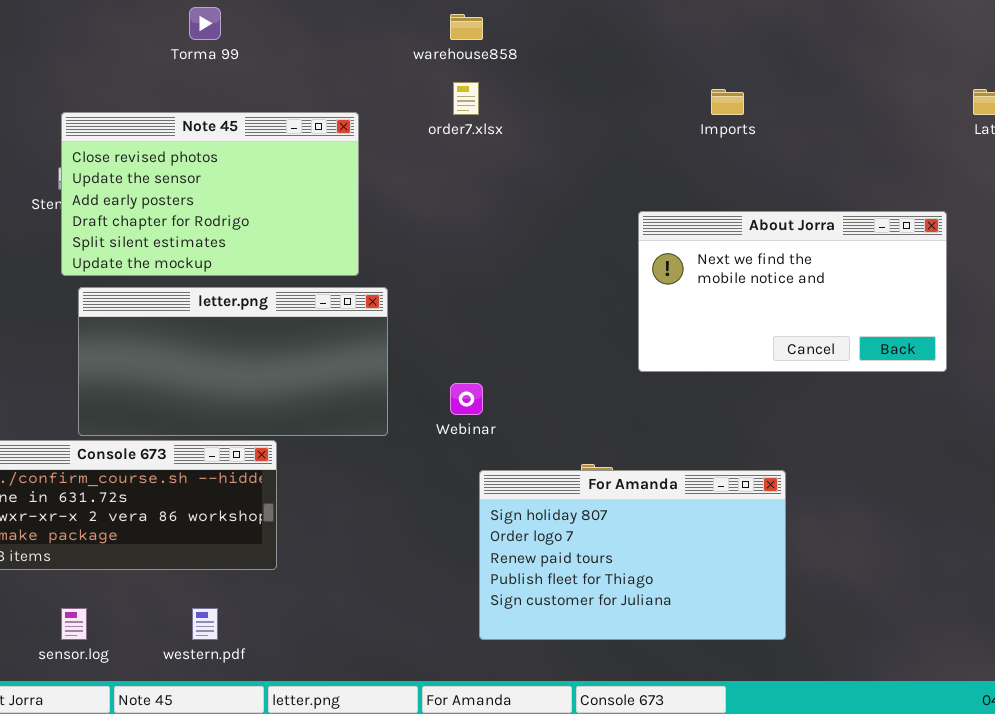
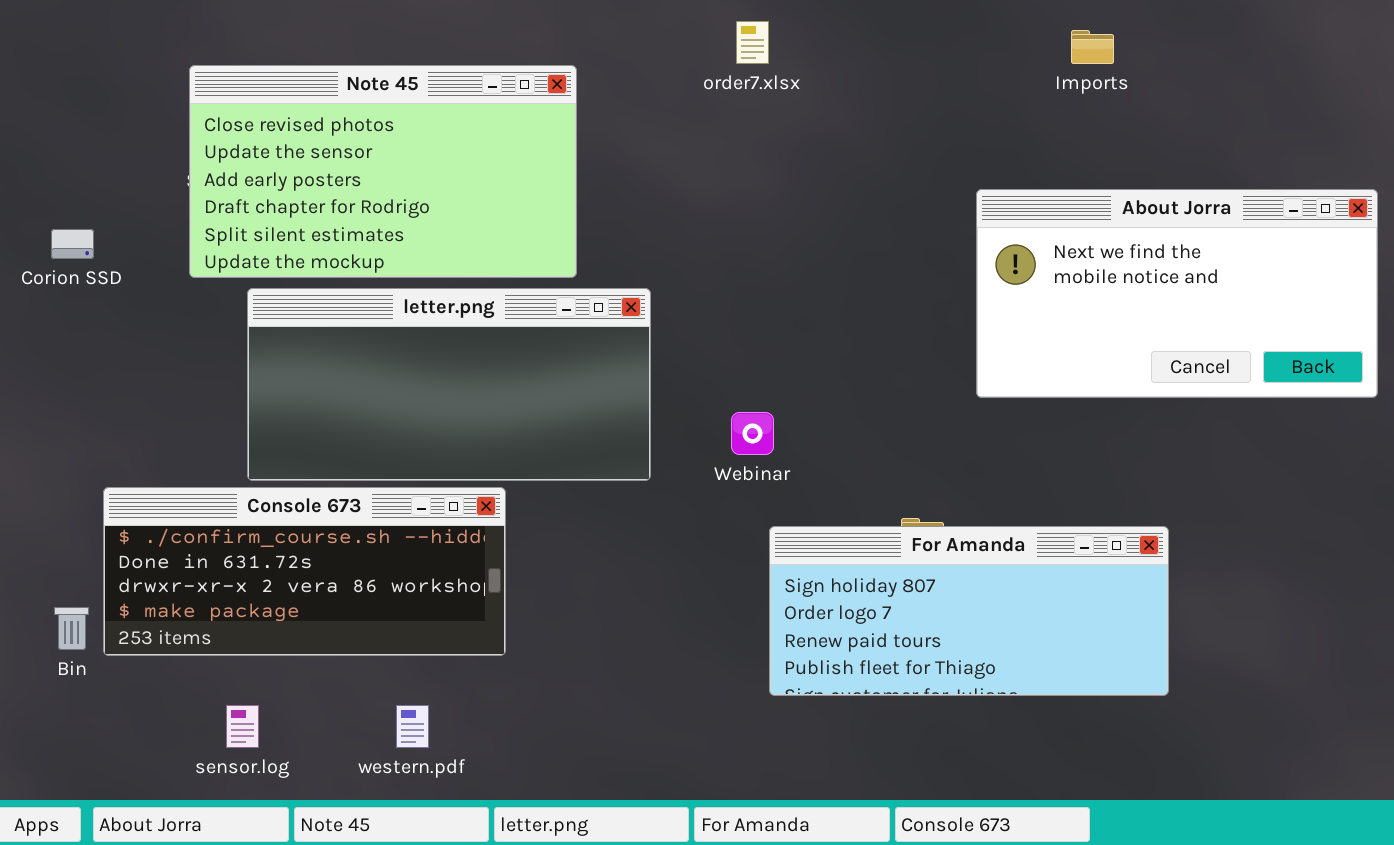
Note 45: [61,112,359,276] -> [189,65,577,278], moved
For Amanda: [479,470,786,640] -> [769,526,1169,696], resized

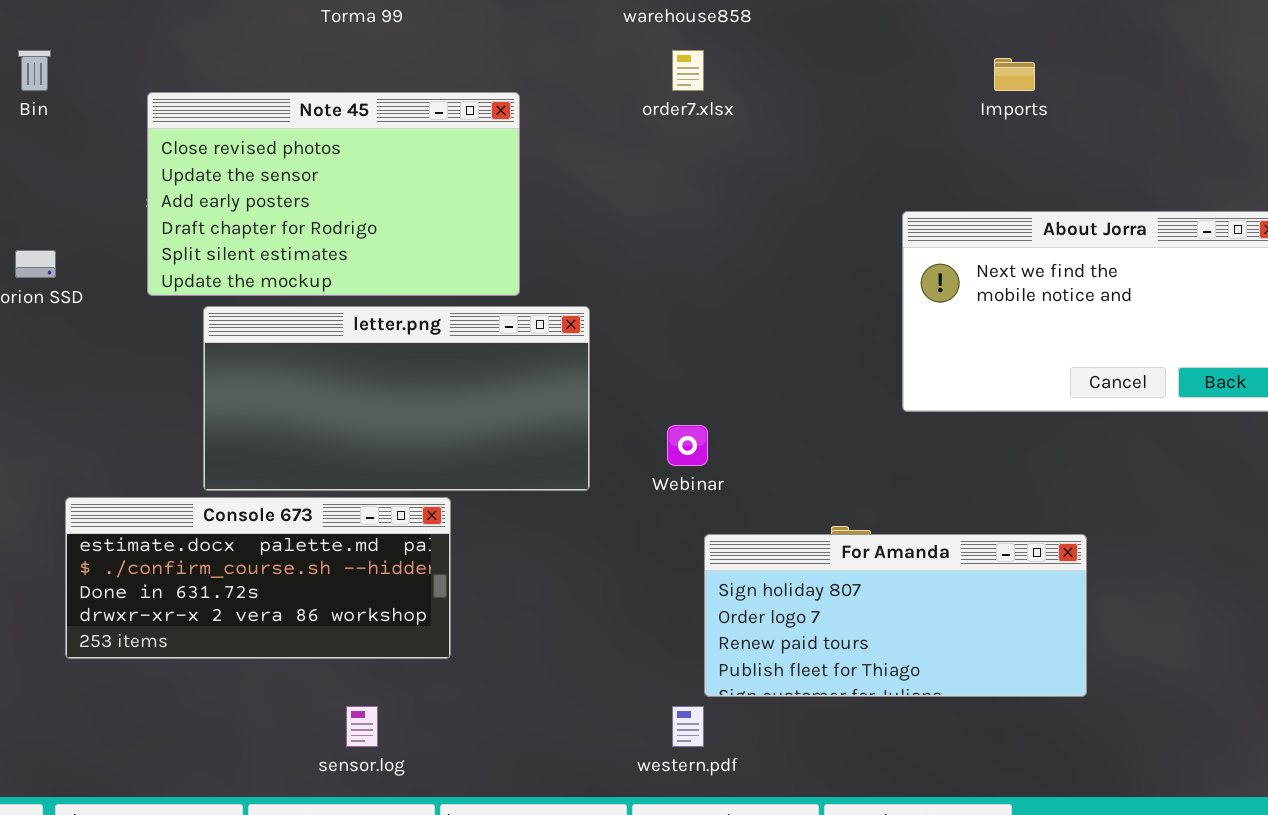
Console 673: [103,487,506,656] -> [65,497,451,659], scrolled up 1 row
Bin: [54,607,89,650] -> [18,50,51,91], moved
sensor.log: [226,705,259,748] -> [346,706,378,747], moved
western.pdf: [396,705,429,748] -> [672,706,704,747], moved

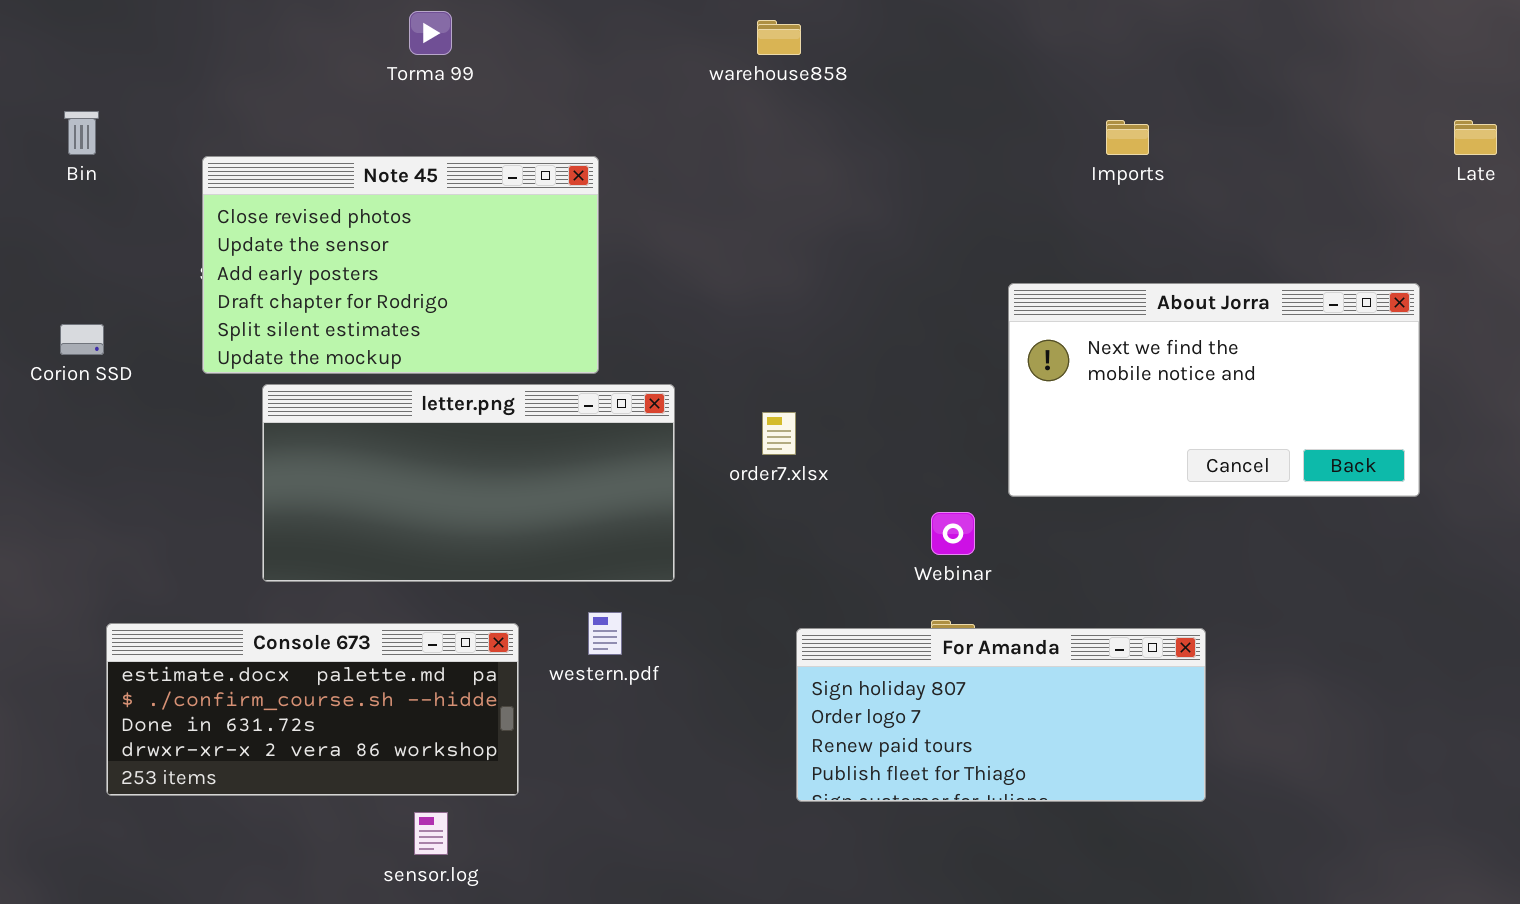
order7.xlsx: [672,50,704,91] -> [762,412,796,455], moved
Webinar: [667,425,708,466] -> [931,512,975,555], moved
Console 673: [65,497,451,659] -> [106,623,519,796], moved
western.pdf: [672,706,704,747] -> [588,612,622,655], moved

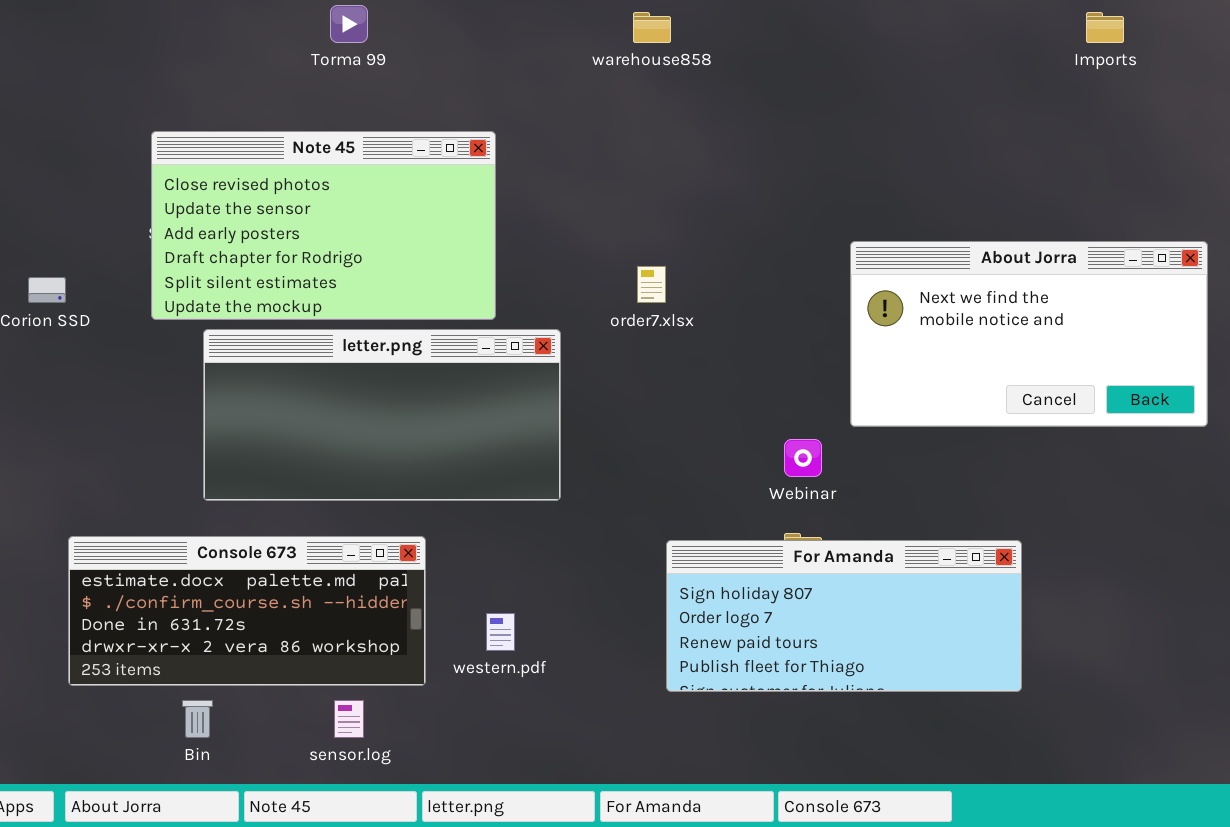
Bin: [64,111,99,155] -> [182,700,213,738], moved
Imports: [1106,120,1149,155] -> [1086,12,1124,43], moved
order7.xlsx: [762,412,796,455] -> [637,266,666,303], moved
western.pdf: [588,612,622,655] -> [486,613,515,651], moved

